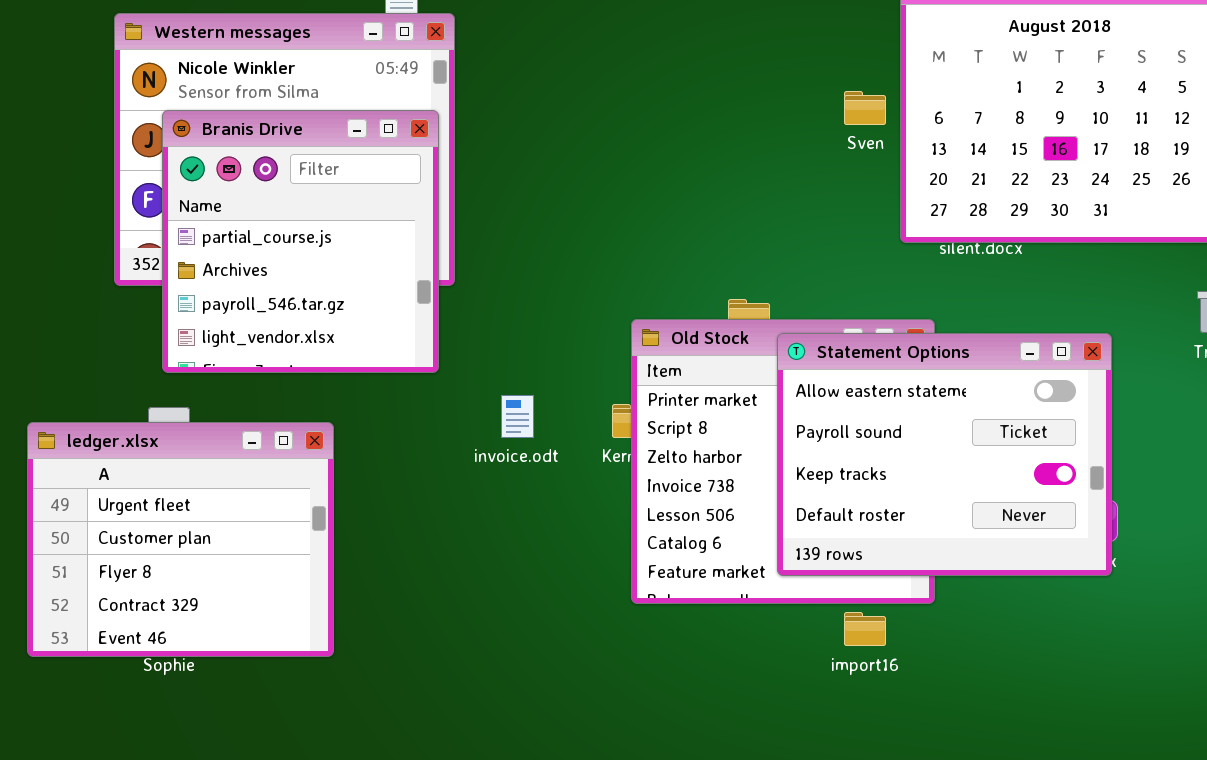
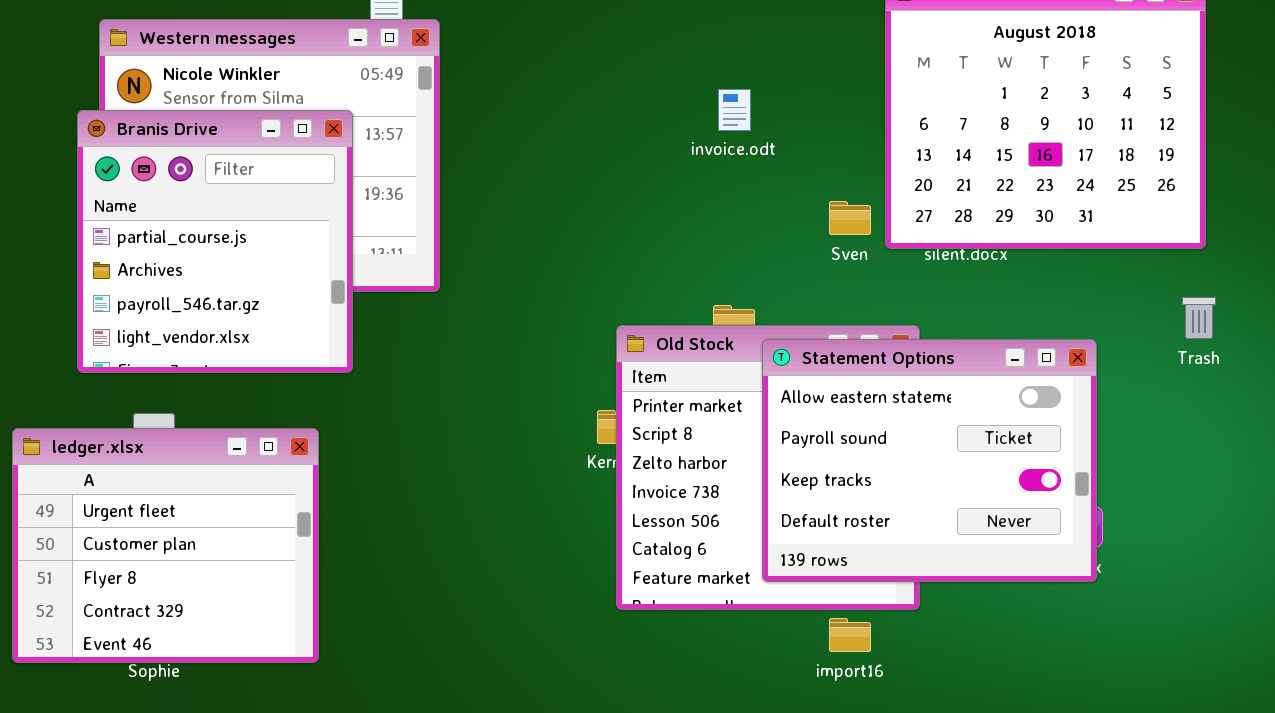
Sven: [844,91,886,125] -> [829,201,871,235], moved
Branis Drive: [162,110,439,373] -> [77,110,353,373], moved
invoice.odt: [501,395,534,438] -> [718,89,751,131], moved

